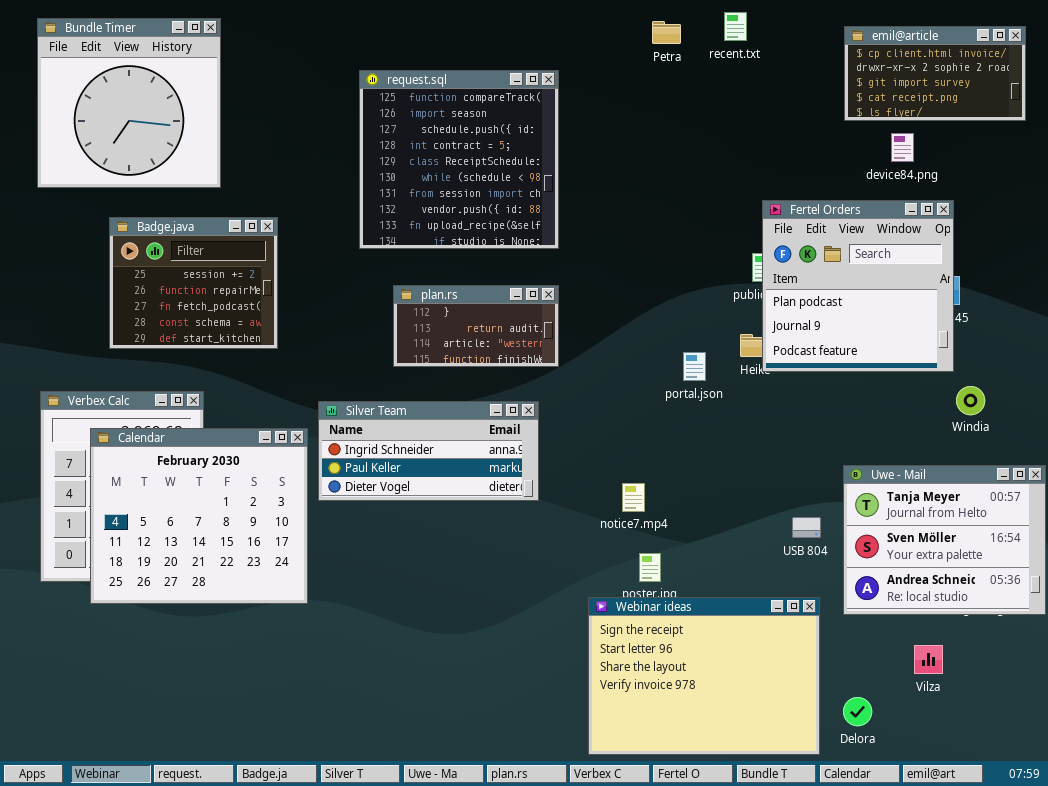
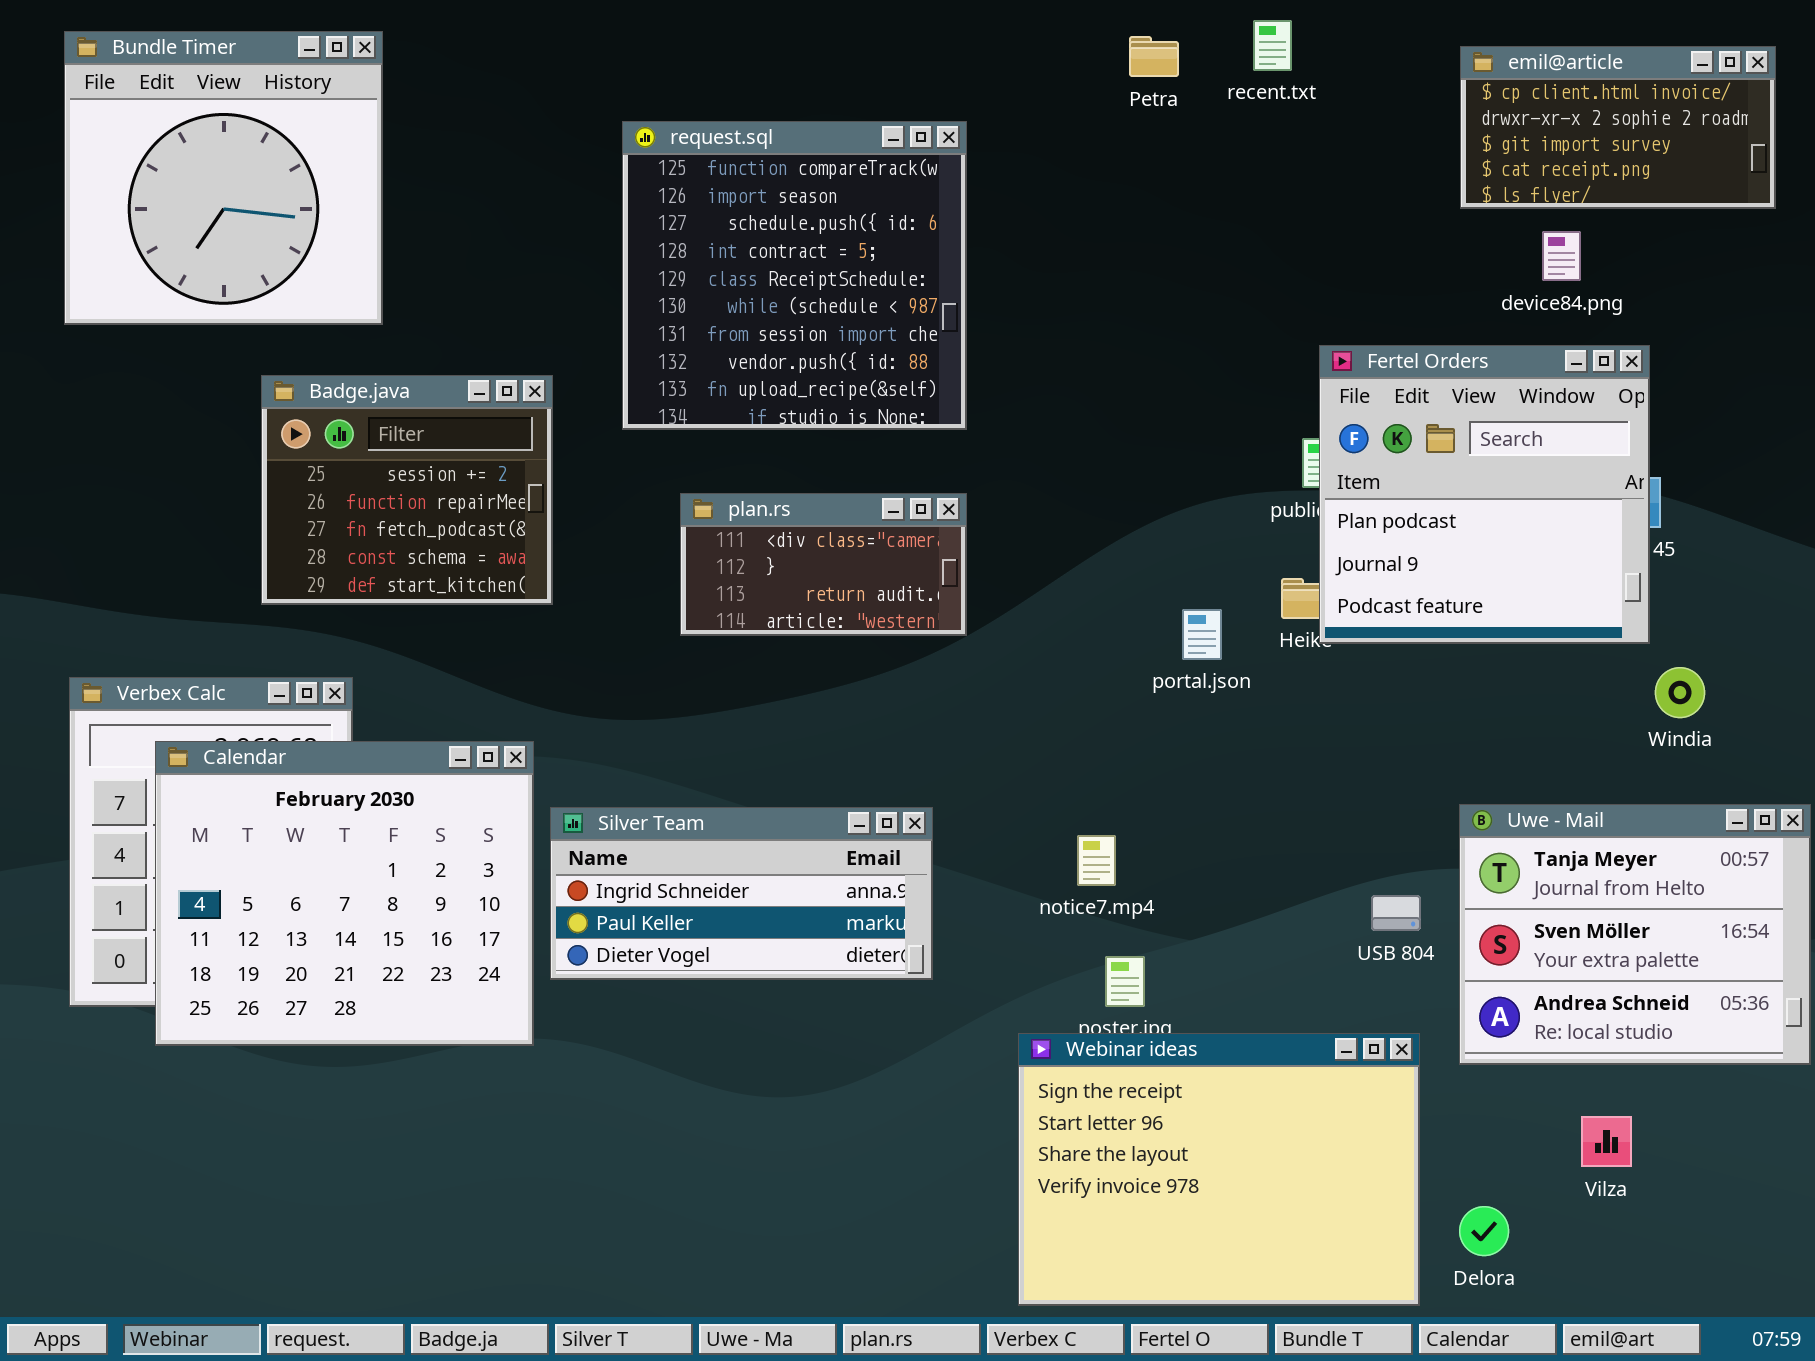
Badge.java: [109,217,278,349] -> [261,375,553,605], moved
plan.rs: [393,285,559,367] -> [680,493,967,636], scrolled up 1 row
Silver Team: [318,401,539,501] -> [550,807,933,980], moved

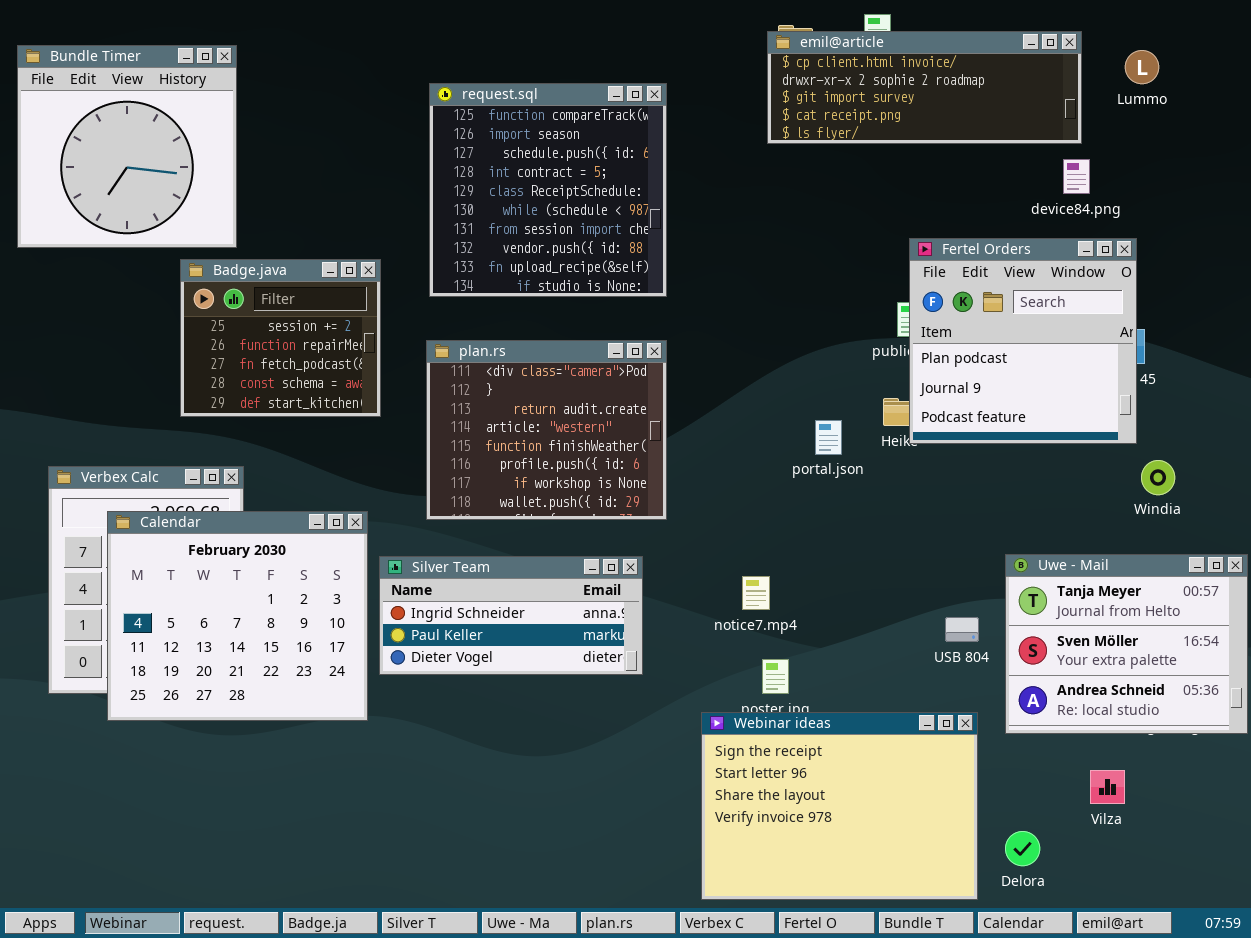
Bundle Timer: [64,31,383,325] -> [17,45,237,248], moved
emil@article: [1460,46,1776,209] -> [767,31,1082,144], moved, resized
plan.rs: [680,493,967,636] -> [426,340,667,520], resized

